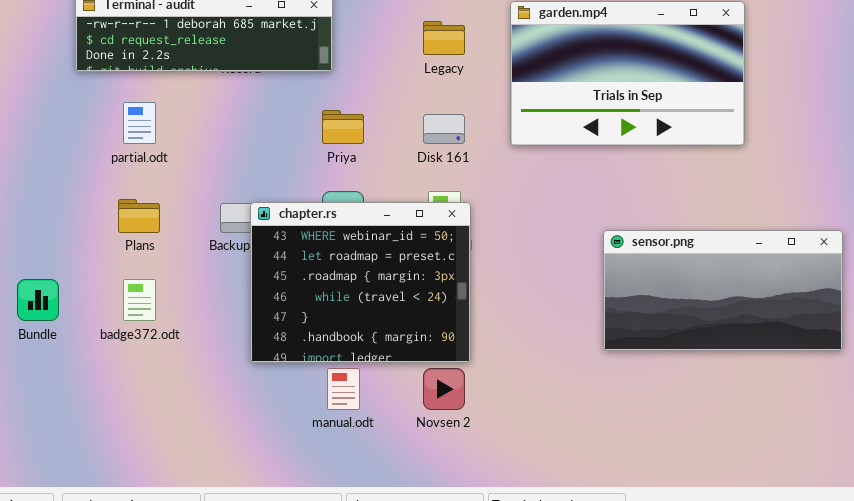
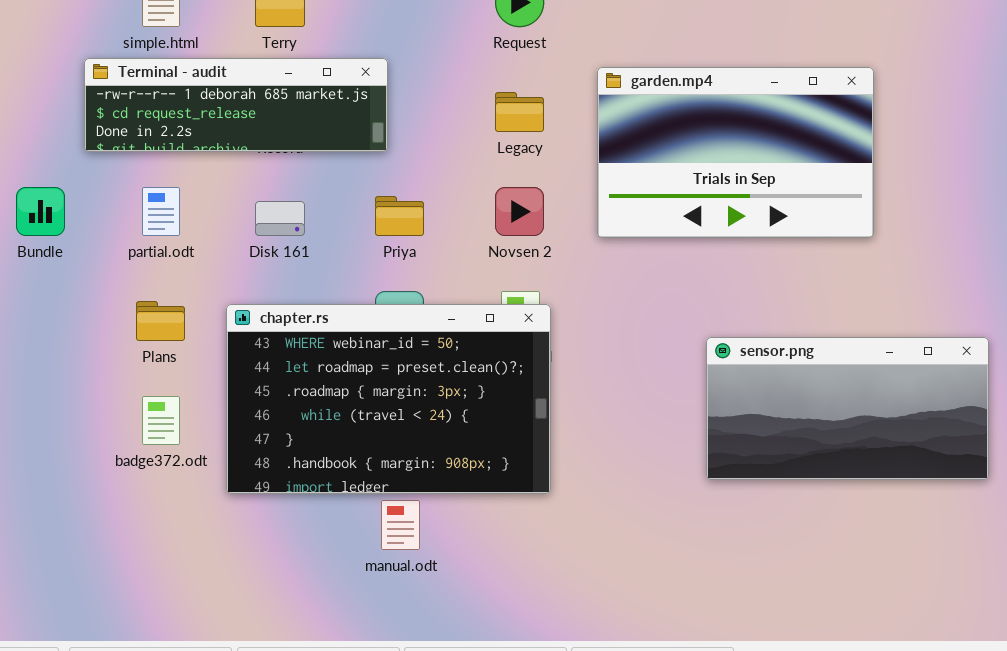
Disk 161: [423,114,465,144] -> [255,201,305,236], moved
chapter.rs: [250,202,471,363] -> [226,304,551,494], resized
Bundle: [17,279,59,321] -> [16,187,65,236], moved
Novsen 2: [423,368,465,410] -> [495,187,544,236], moved

